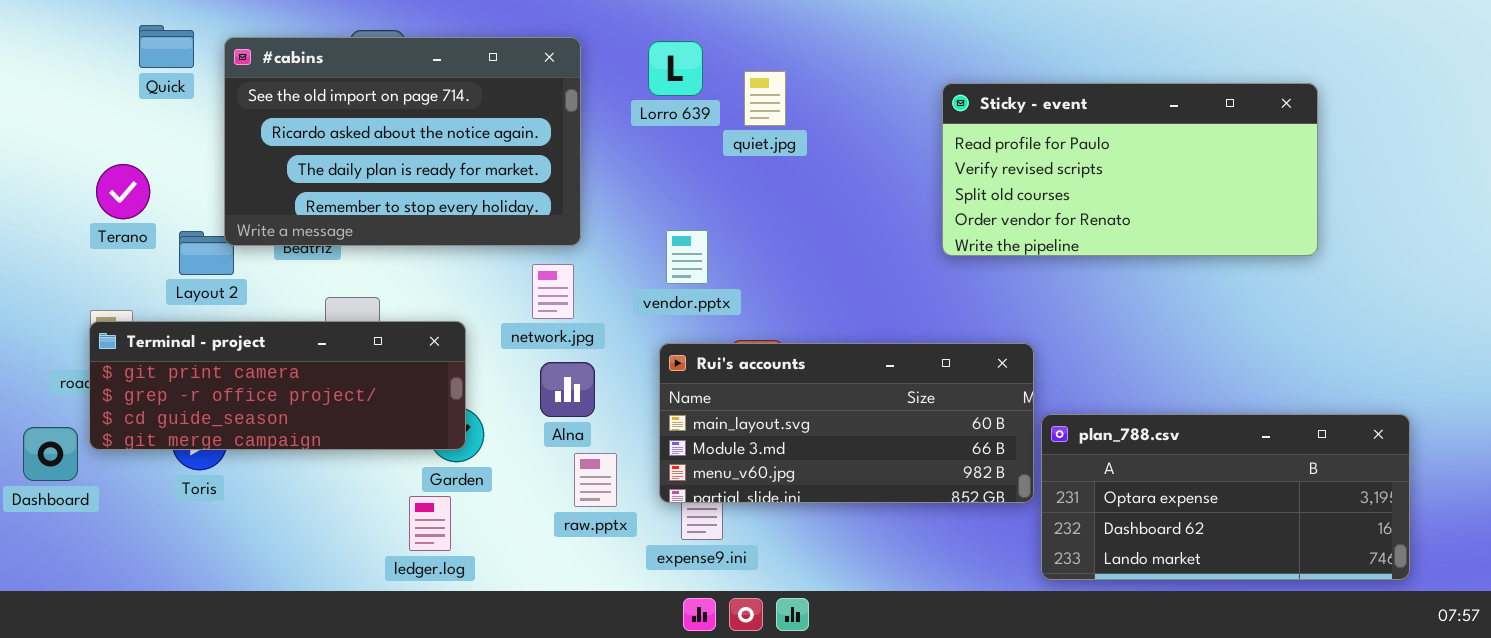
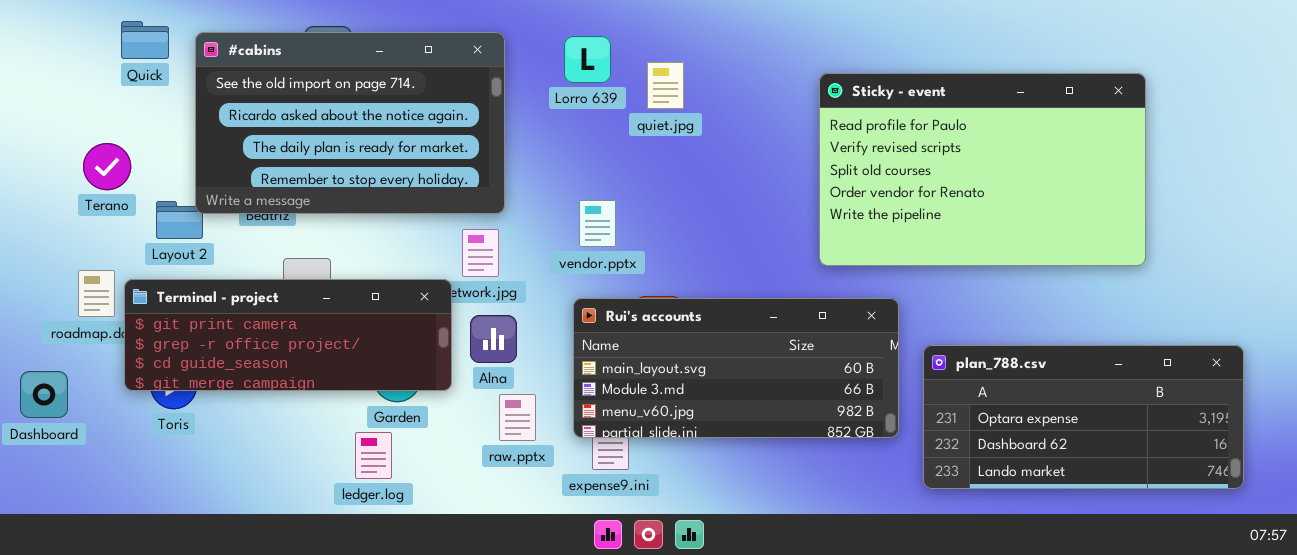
Sticky - event: [942,83,1318,256] -> [819,73,1146,266], resized
Terminal - project: [89,321,466,450] -> [124,279,452,391], moved
plan_788.csv: [1041,414,1410,580] -> [923,345,1244,489], moved

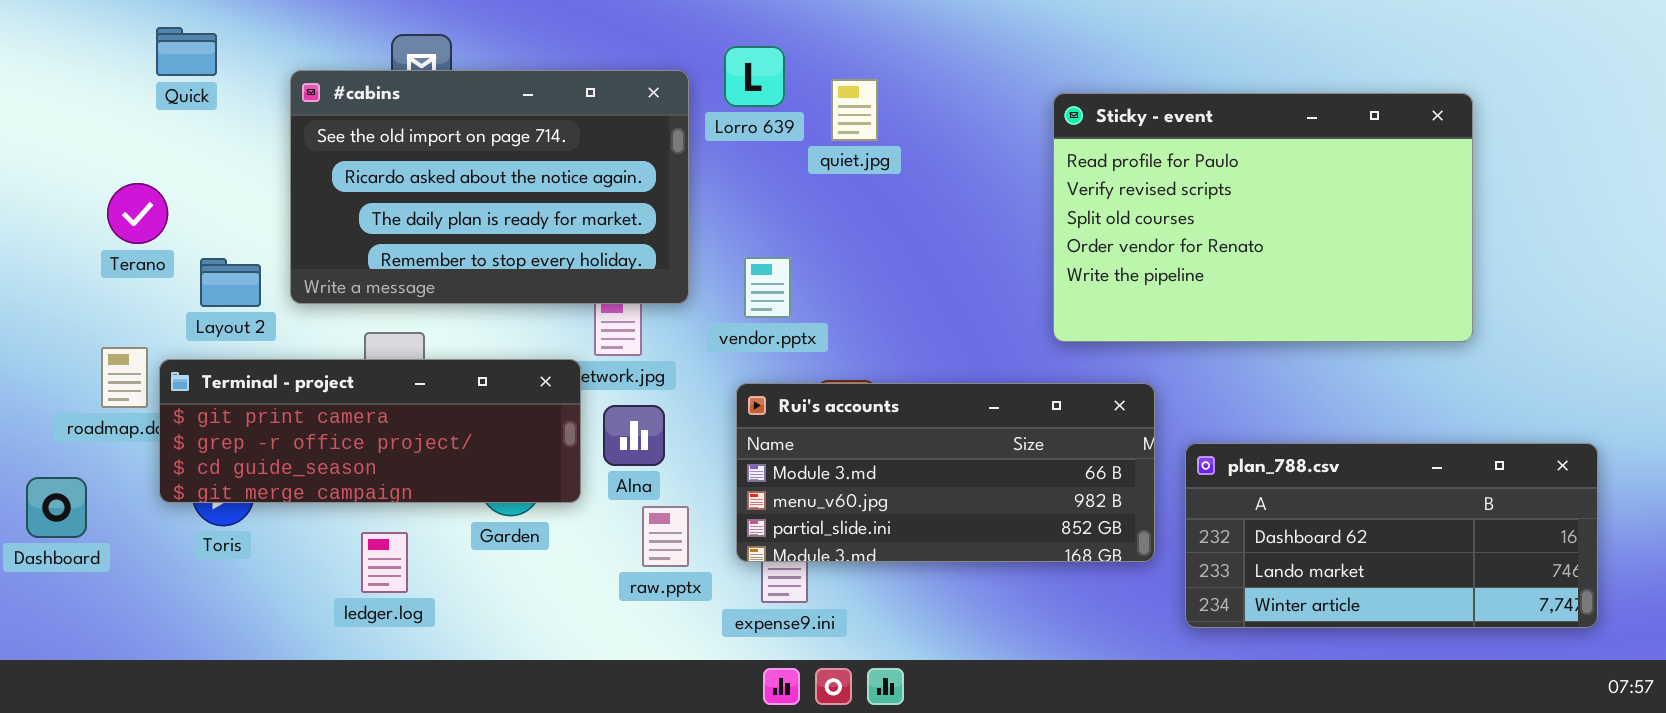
#cabins: [195,32,505,214] -> [290,70,689,304], moved
Rui's accounts: [573,298,899,438] -> [736,383,1155,562], scrolled down 1 row
plan_788.csv: [923,345,1244,489] -> [1185,443,1598,628], scrolled down 1 row
ledger.log: [355,432,392,479] -> [361,532,408,593], moved

